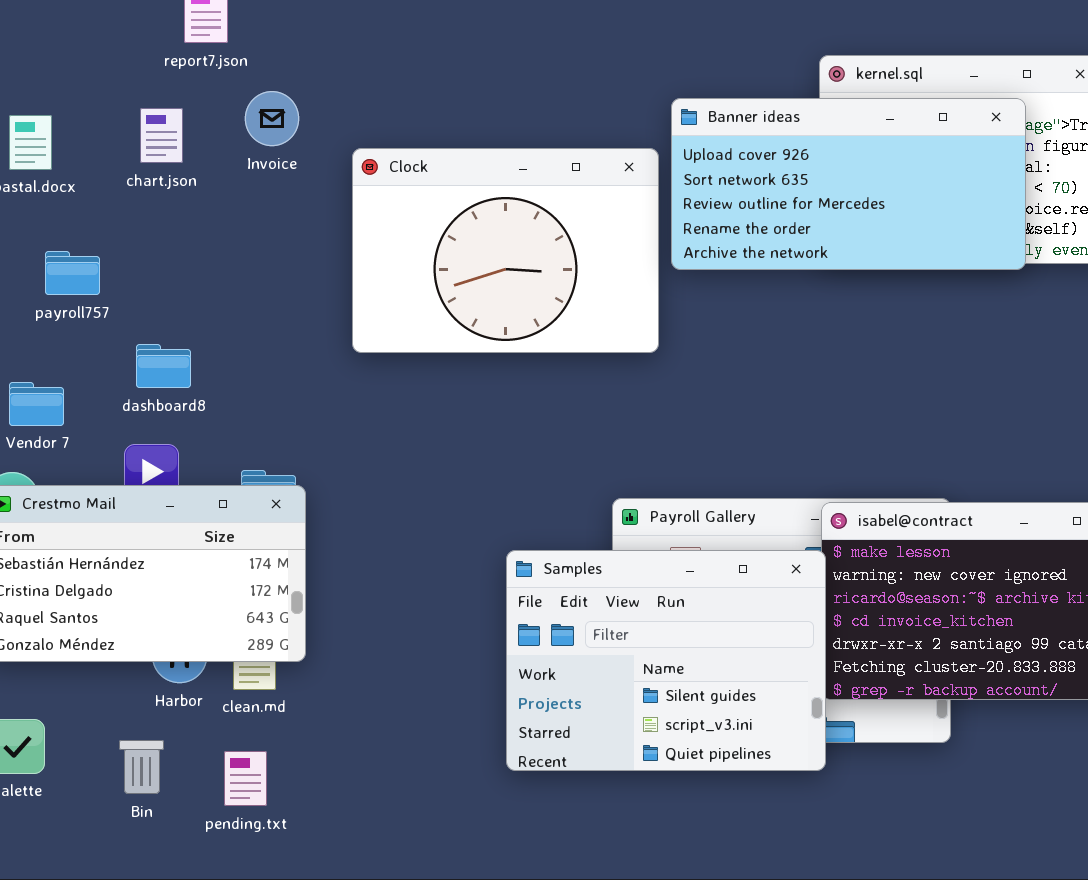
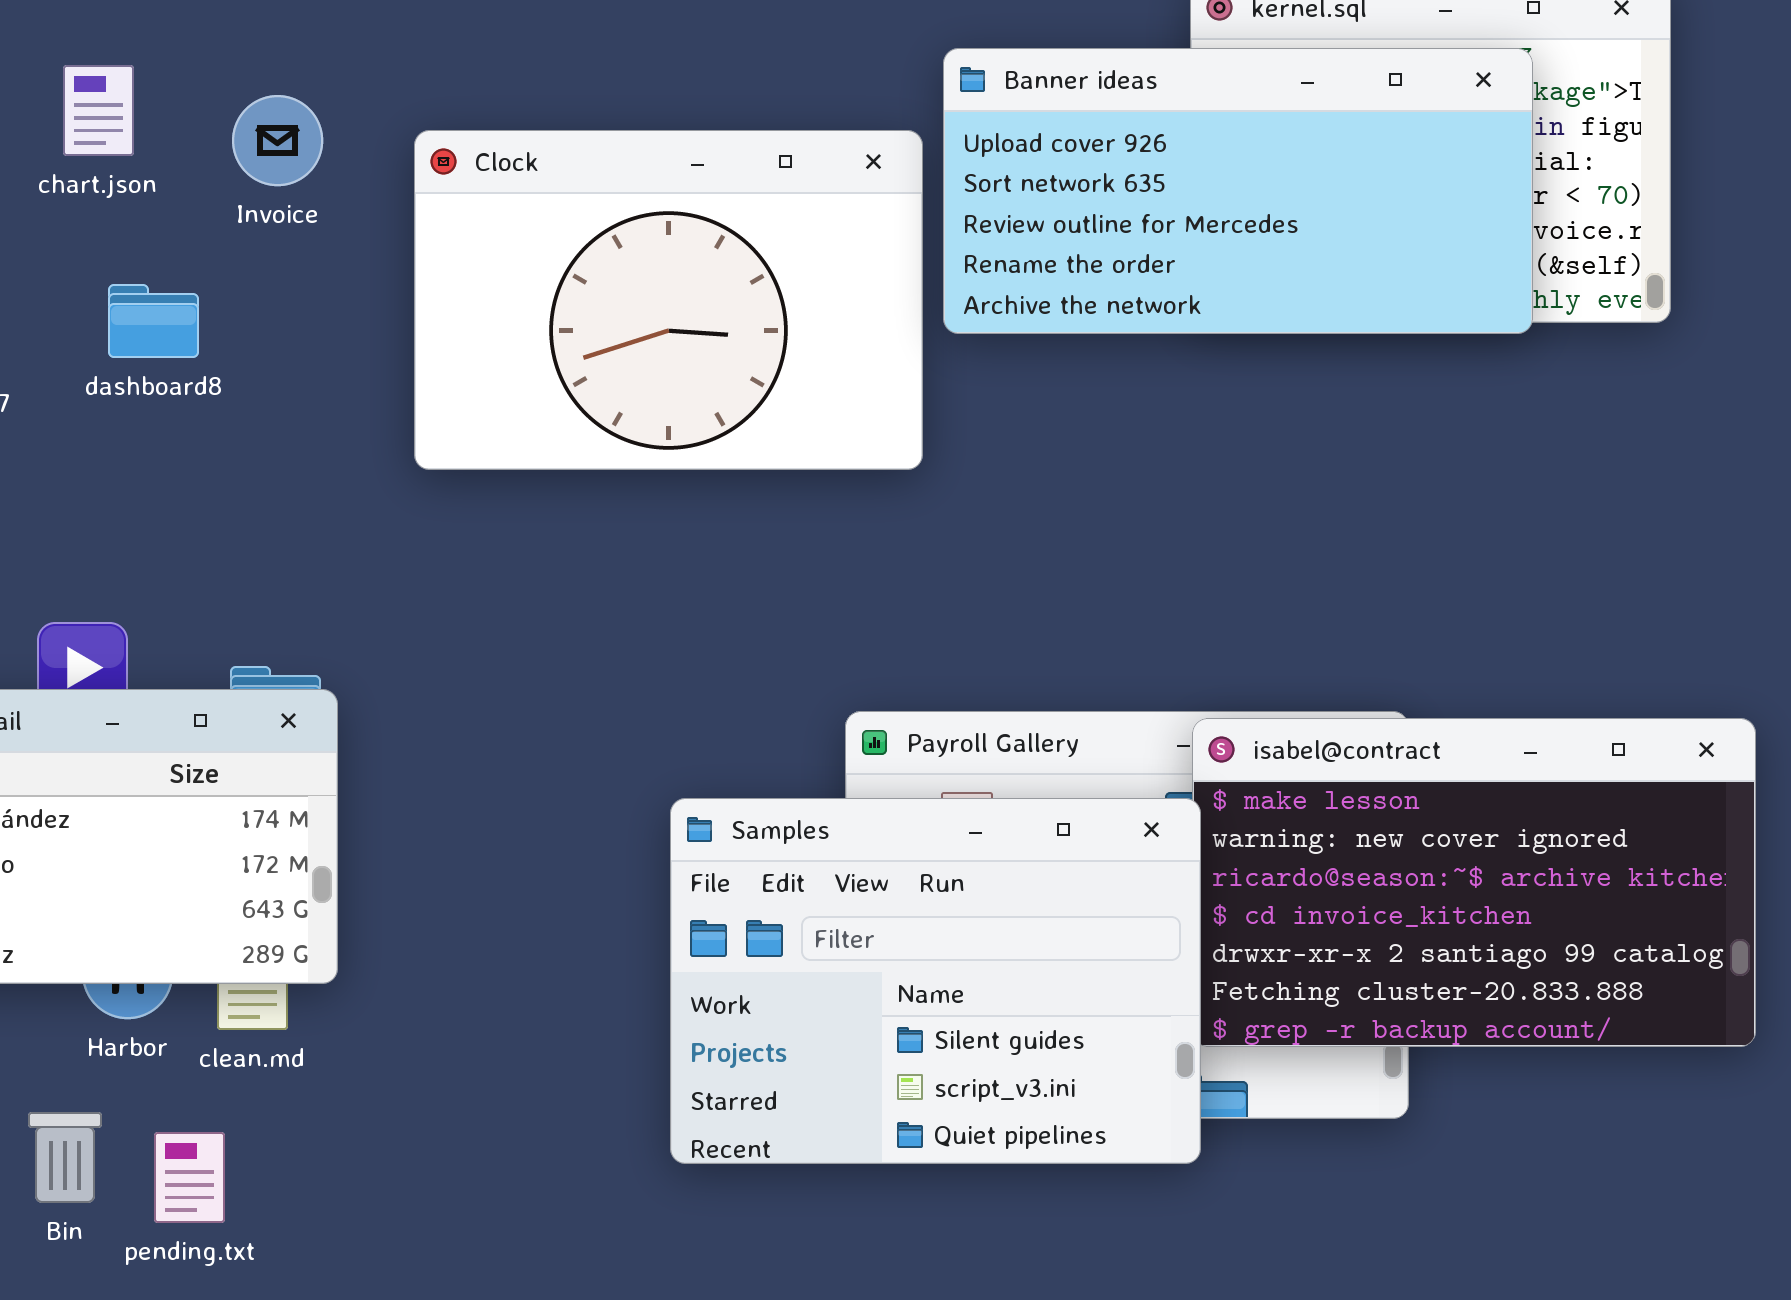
Invoice: [245,91,299,146] -> [232,95,323,186], moved
dashboard8: [136,344,191,388] -> [108,284,199,358], moved
pending.txt: [224,751,267,806] -> [154,1132,225,1223], moved

